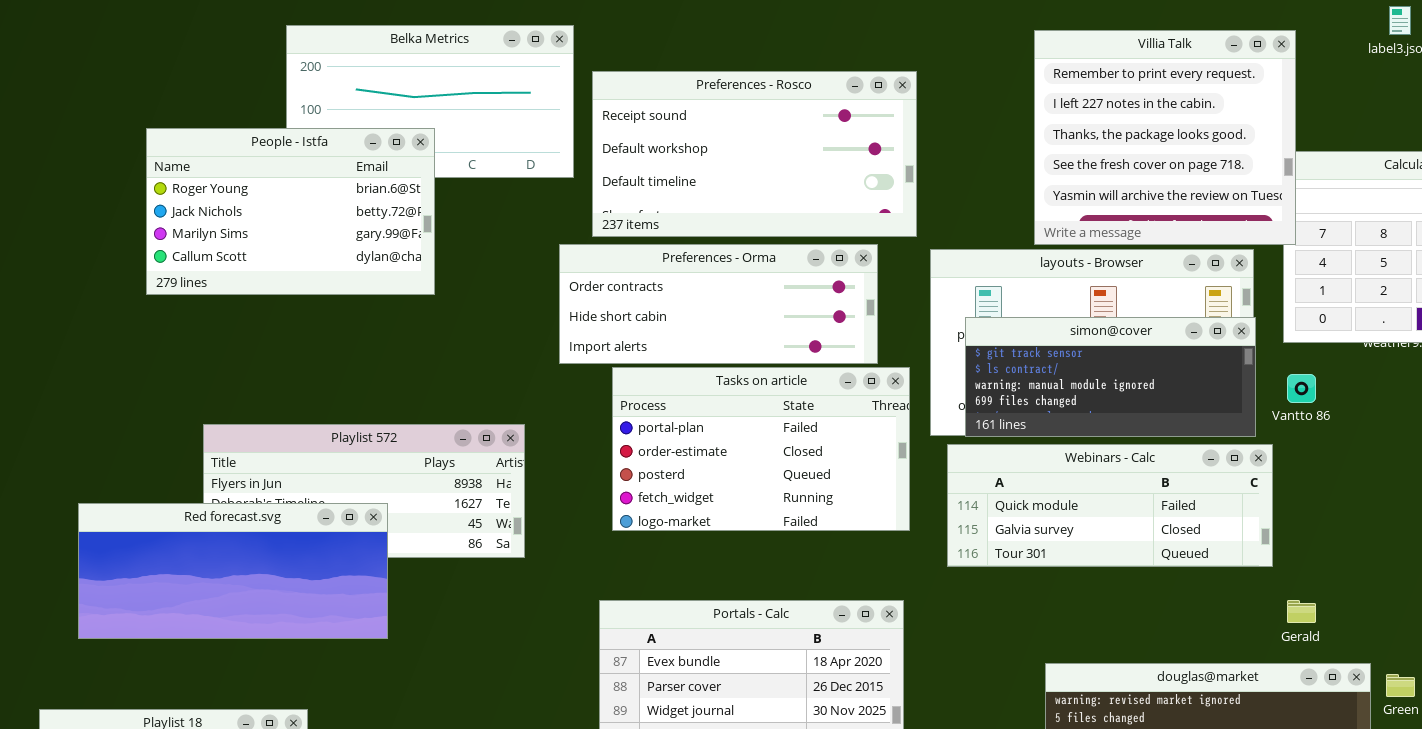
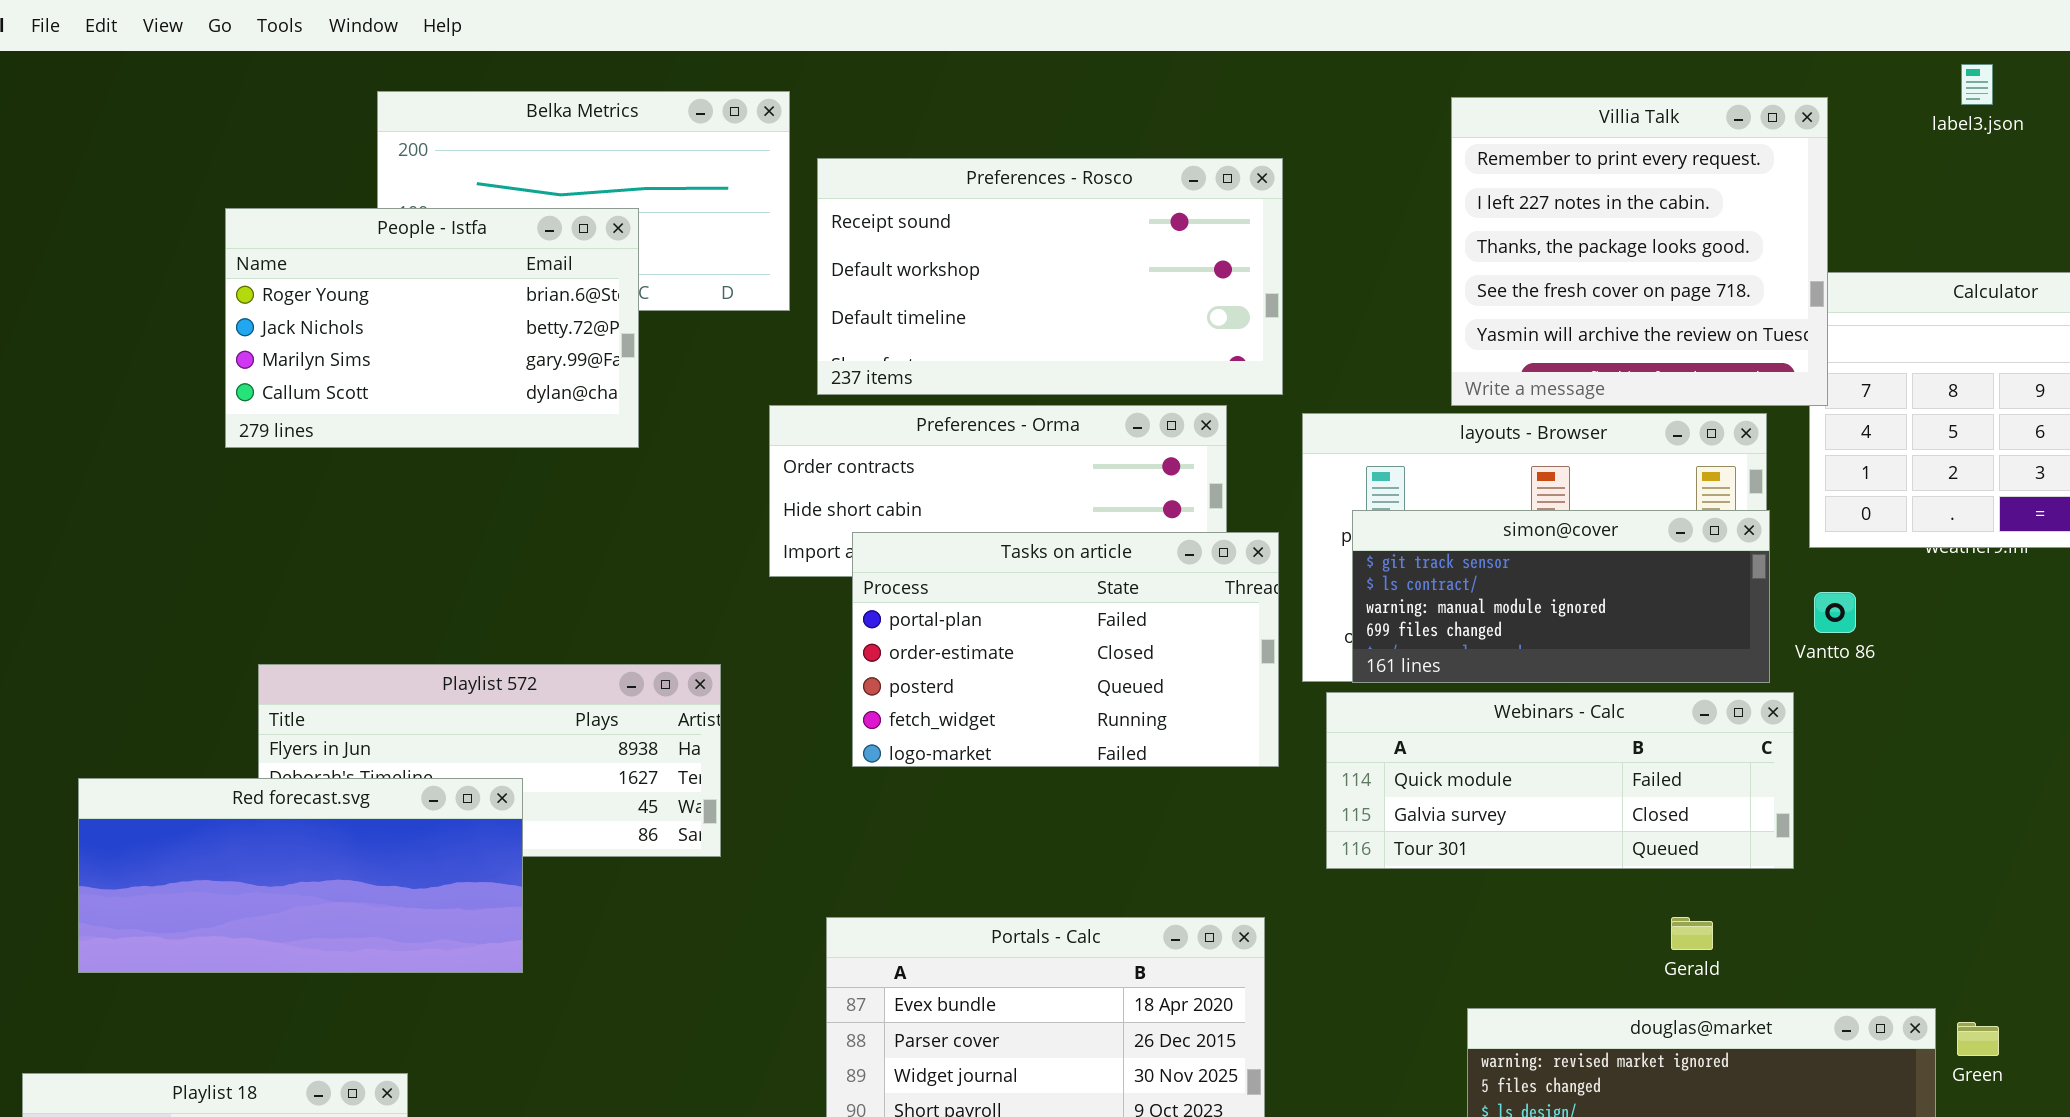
People - Istfa: [146,128,435,295] -> [225,208,639,448], moved
Tasks on article: [612,367,910,531] -> [852,532,1279,767], moved
Gerald: [1287,600,1316,623] -> [1671,917,1713,950], moved

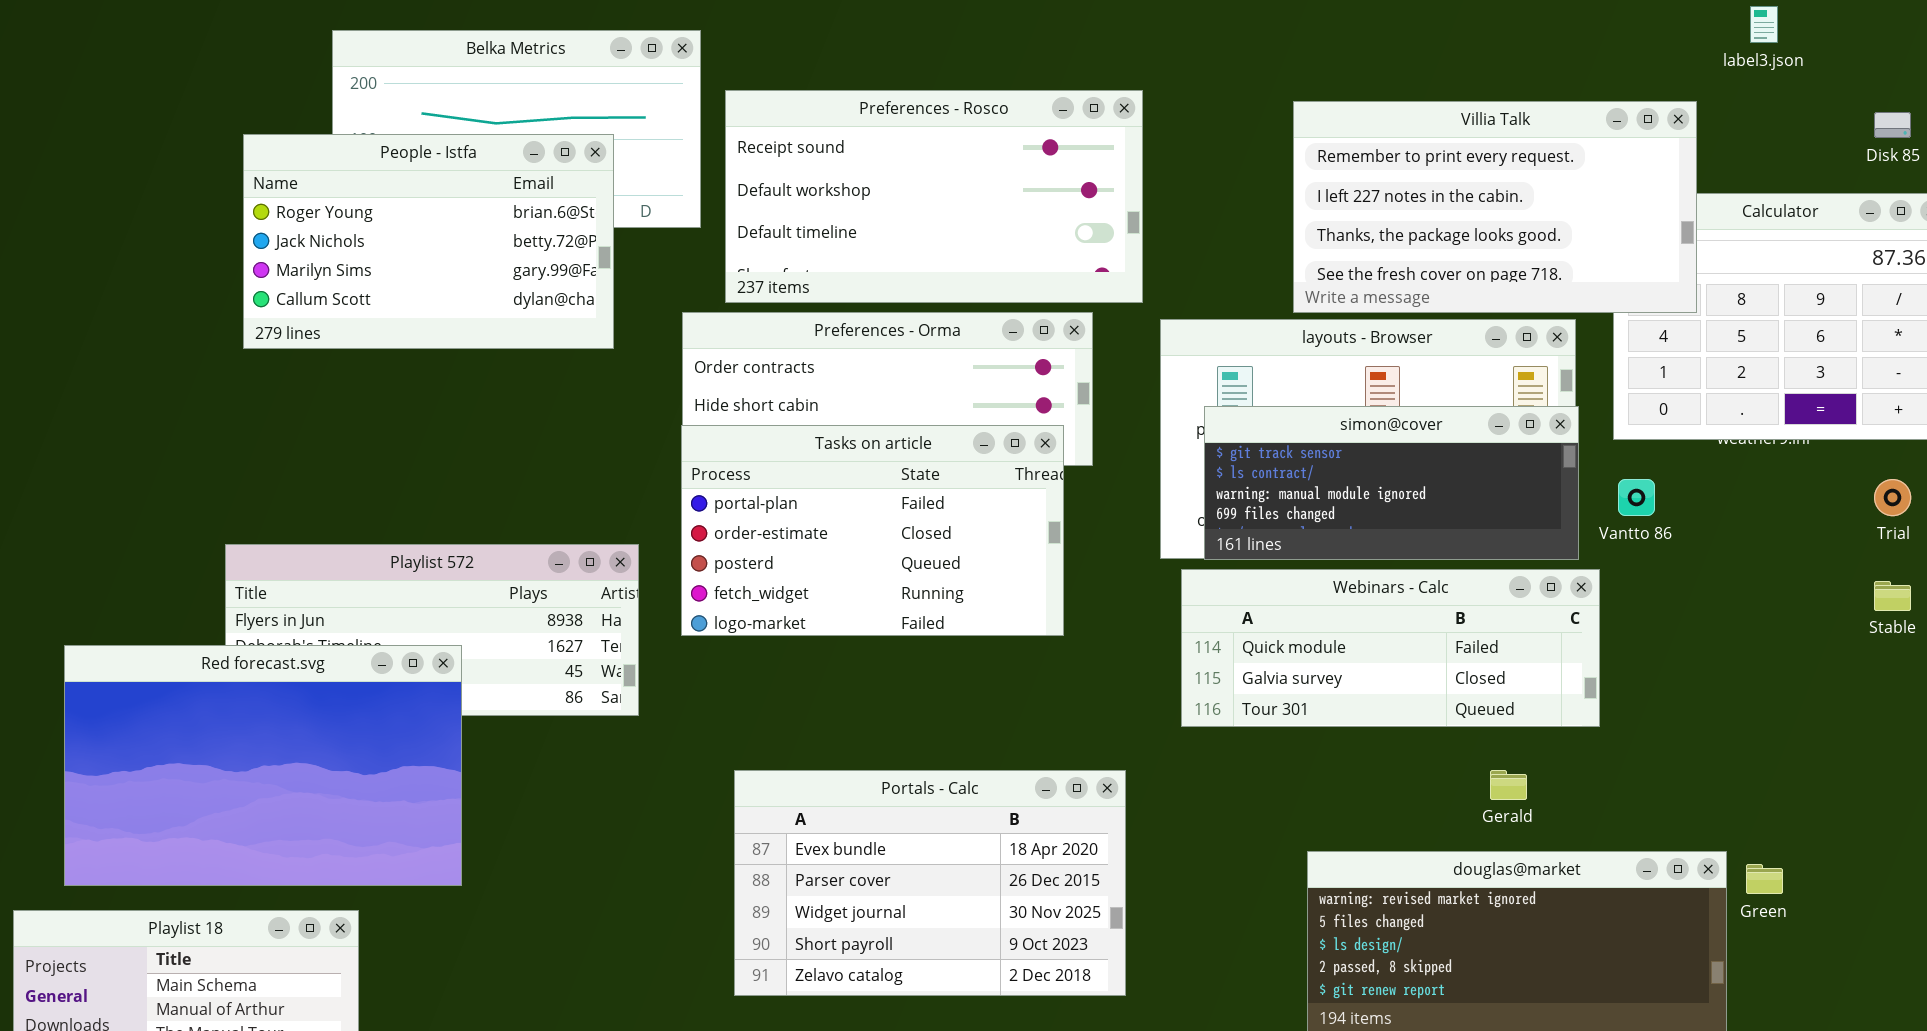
Villia Talk: [1451,97,1828,406] -> [1293,101,1697,313], resized
People - Istfa: [225,208,639,448] -> [243,134,614,349], moved
Tasks on article: [852,532,1279,767] -> [681,425,1064,636], moved
Red forecast.svg: [78,778,523,973] -> [64,645,462,886], resized

